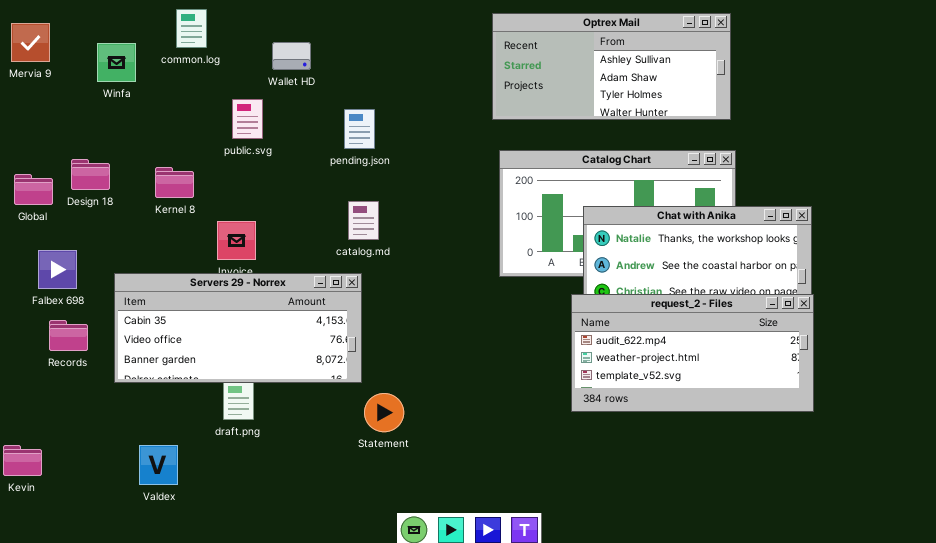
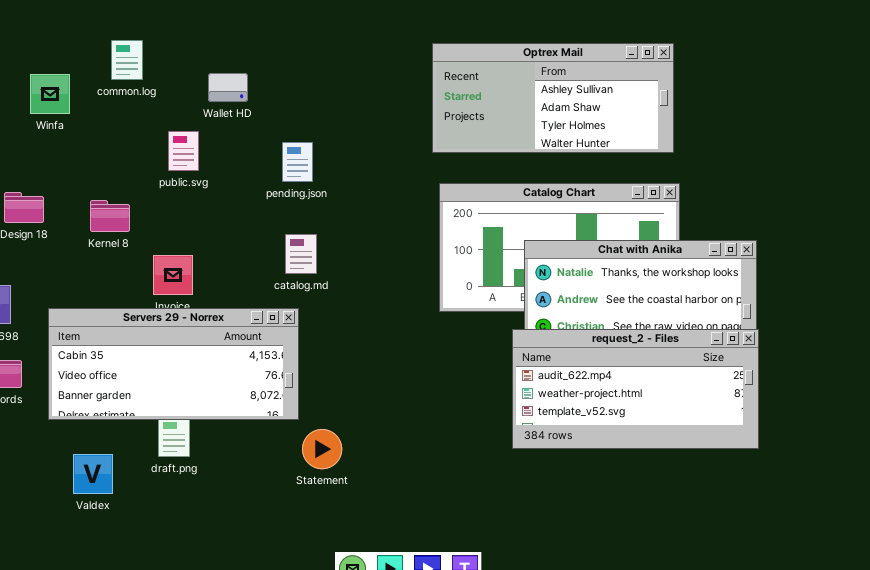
Valdex: [139,445,178,485] -> [73,454,113,494], moved

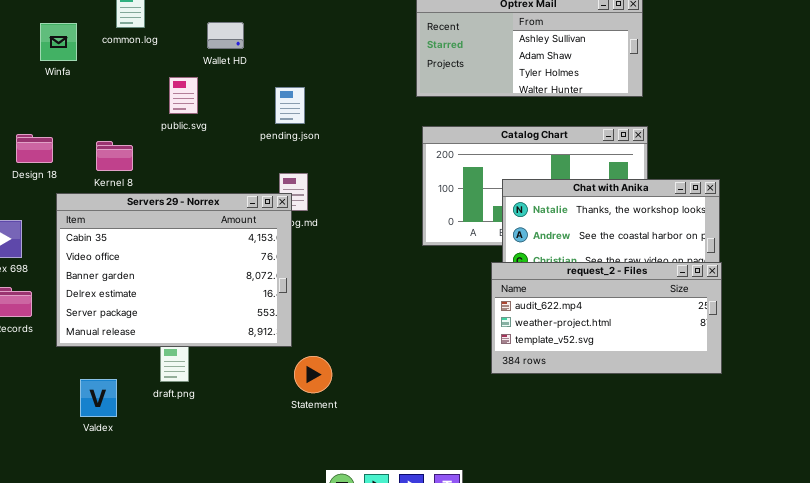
Servers 29 - Norrex: [48,308,299,420] -> [56,193,292,347], resized

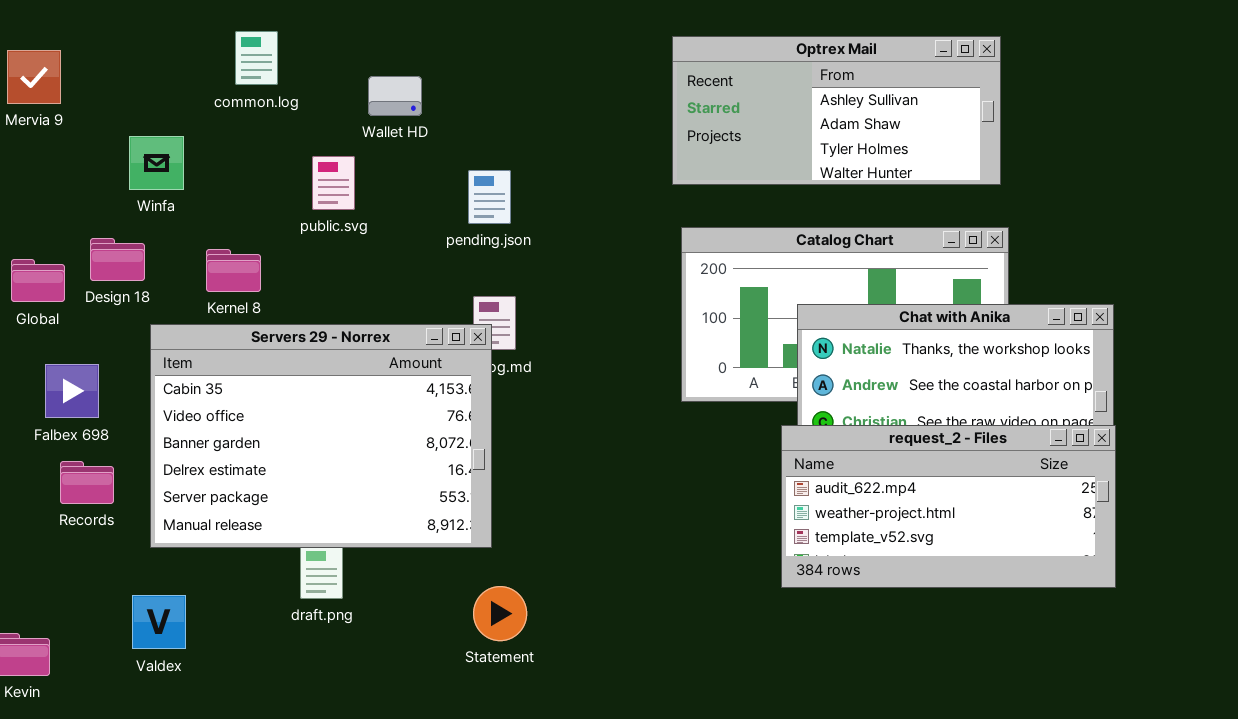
Winfa: [40,23,77,61] -> [129,136,184,190], moved
Statement: [294,356,332,393] -> [473,586,527,641], moved
Valdex: [80,379,117,417] -> [132,595,186,649], moved

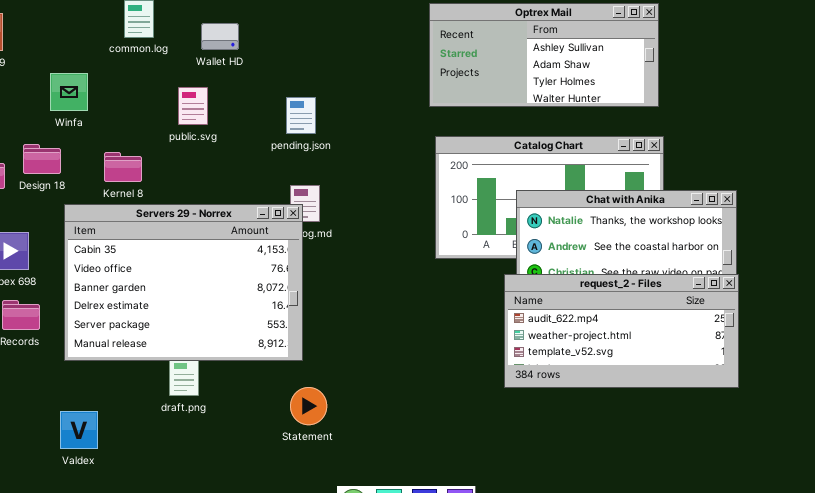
Wallet HD: [368,76,422,116] -> [201,23,239,50], moved
Valdex: [132,595,186,649] -> [60,411,98,449], moved

